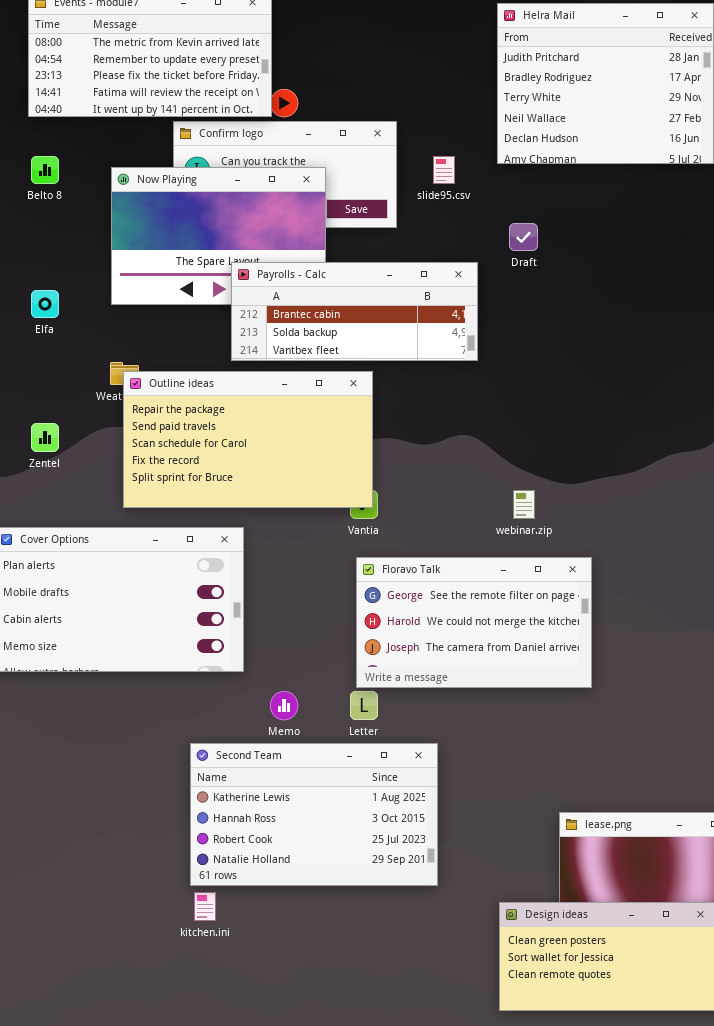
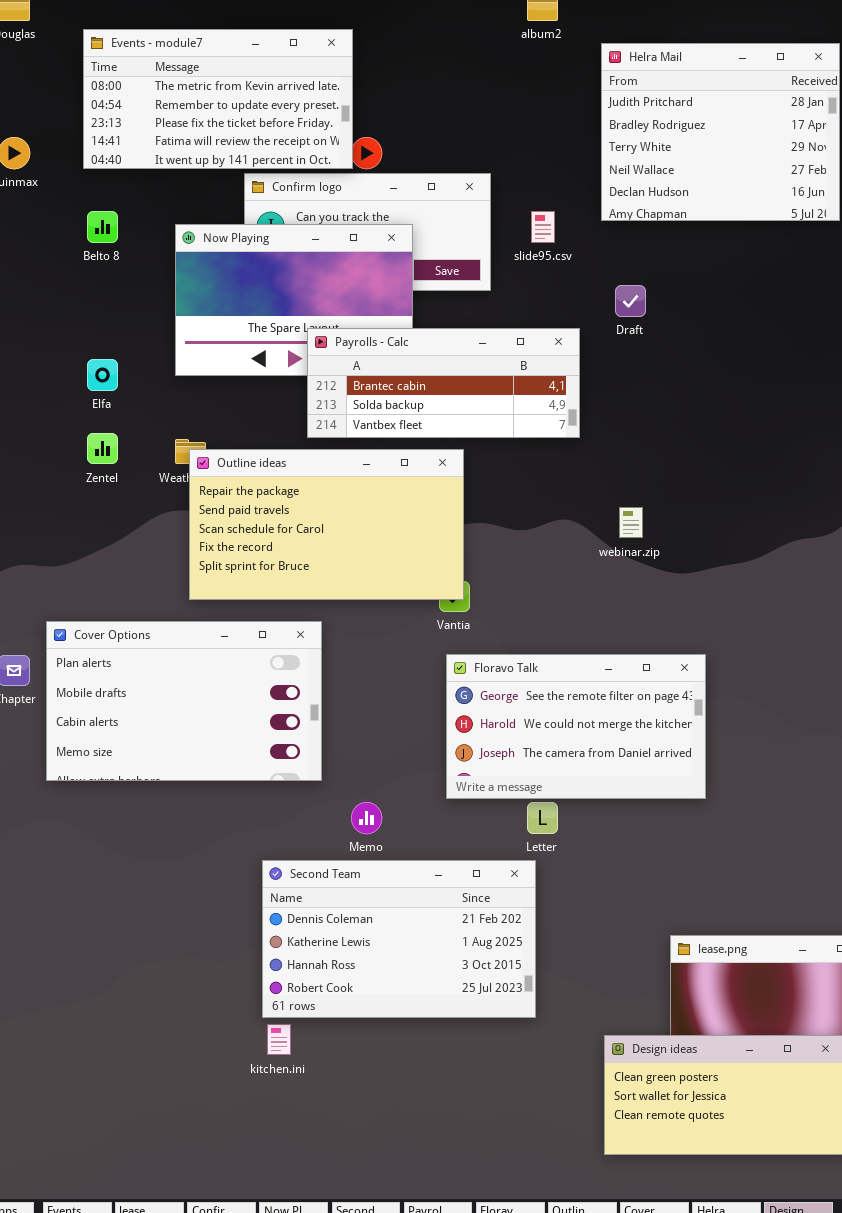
Zentel: [31,423,59,452] -> [87,433,118,464], moved
webinar.zip: [513,490,535,519] -> [619,507,643,538], moved
Letter: [350,691,378,720] -> [527,802,558,834], moved
Second Team: [190,743,438,886] -> [262,860,536,1018], scrolled up 1 row

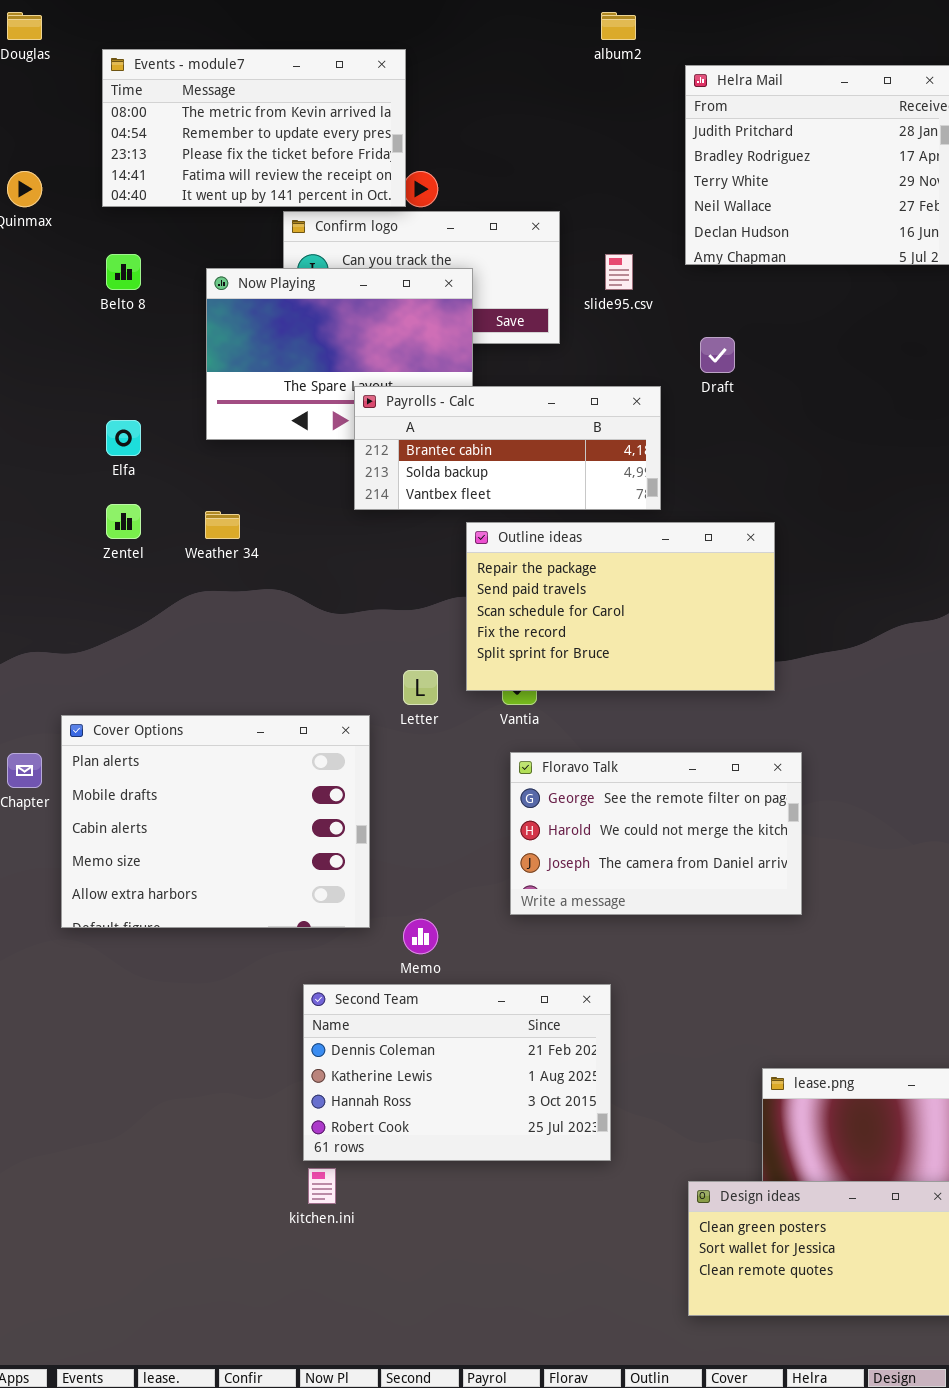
Outline ideas: [189,449,464,600] -> [466,522,775,691], moved
Cover Options: [46,621,322,781] -> [61,715,370,928], resized
Letter: [527,802,558,834] -> [403,670,438,705], moved

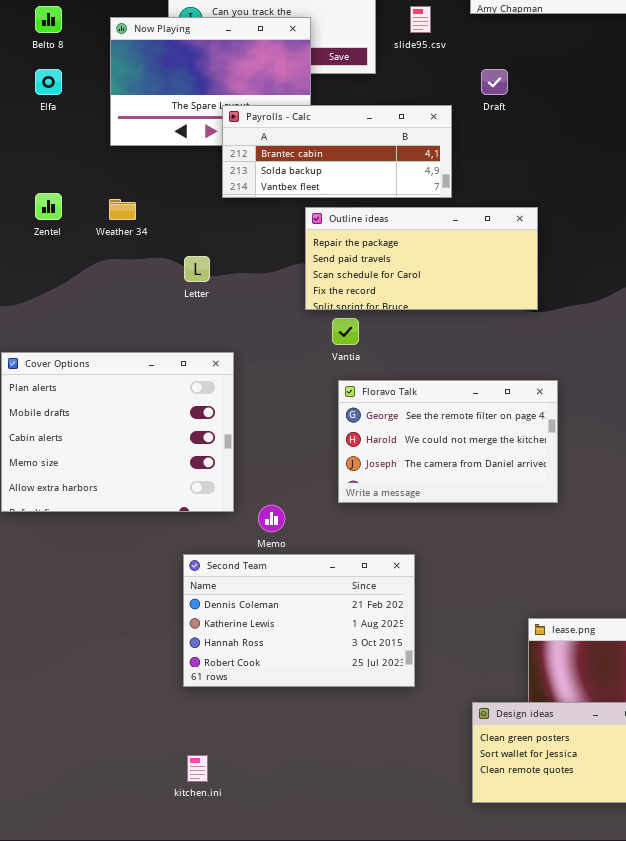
Elfa: [106,420,141,456] -> [35,69,62,95], moved
Outline ideas: [466,522,775,691] -> [305,207,538,310], resized
Letter: [403,670,438,705] -> [184,256,210,282], moved
kitchen.ini: [308,1168,336,1204] -> [187,755,208,782], moved

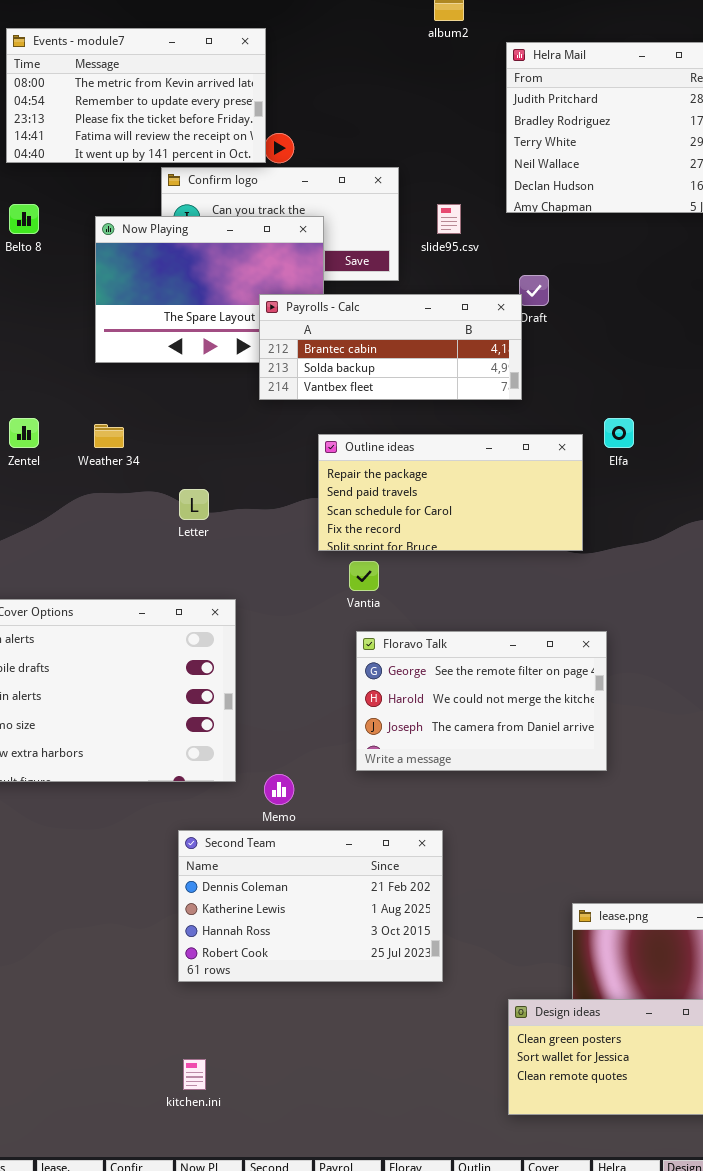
Elfa: [35,69,62,95] -> [604,418,634,448], moved
Payrolls - Calc: [222,105,452,198] -> [259,294,522,400], moved

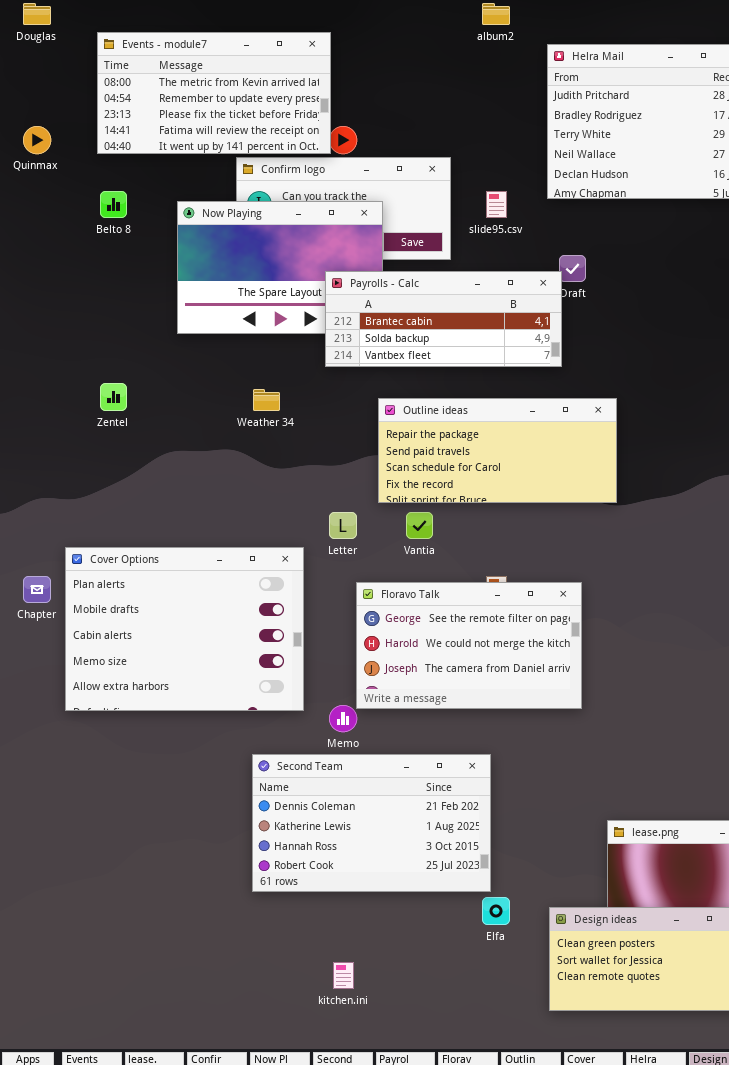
Elfa: [604,418,634,448] -> [482,897,510,925], moved
Weather 34: [94,424,124,448] -> [253,389,280,411], moved
Letter: [179,489,209,520] -> [329,512,357,539], moved
Floravo Talk: [356,631,607,771] -> [356,582,582,709], moved
kitchen.ini: [183,1059,206,1090] -> [333,962,354,989], moved

